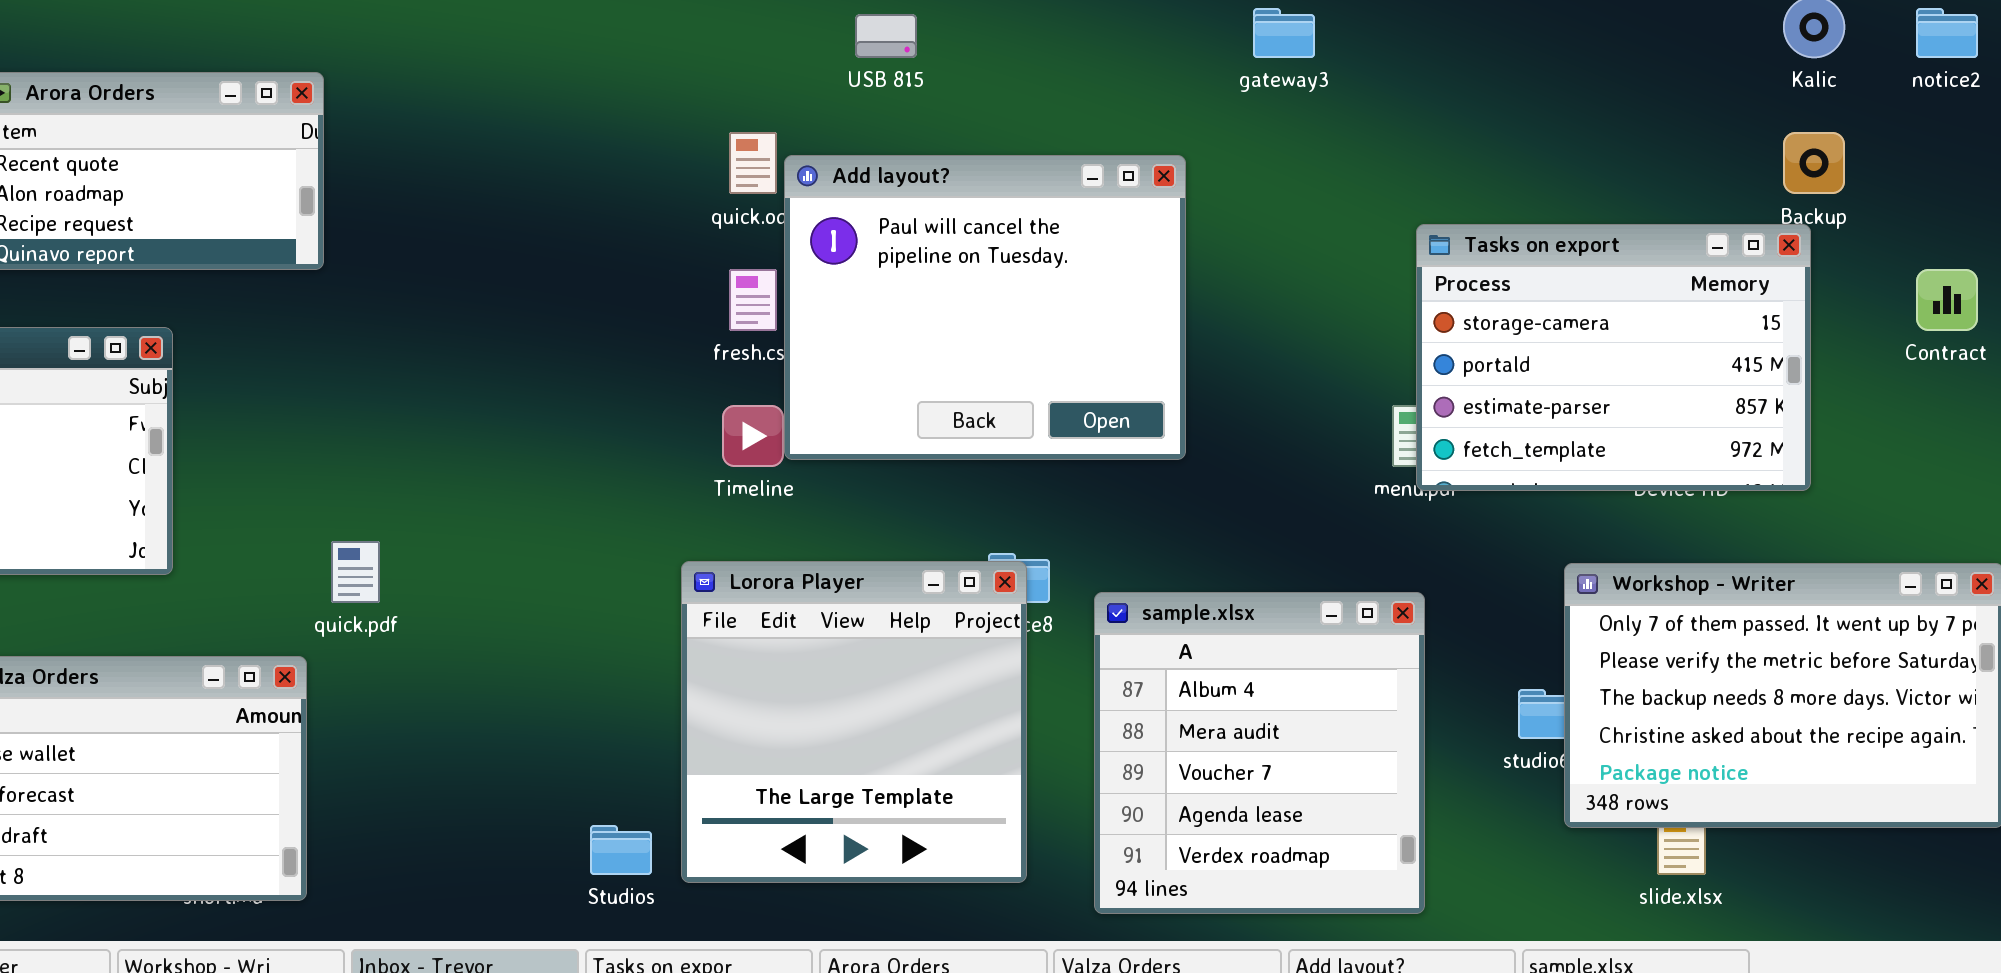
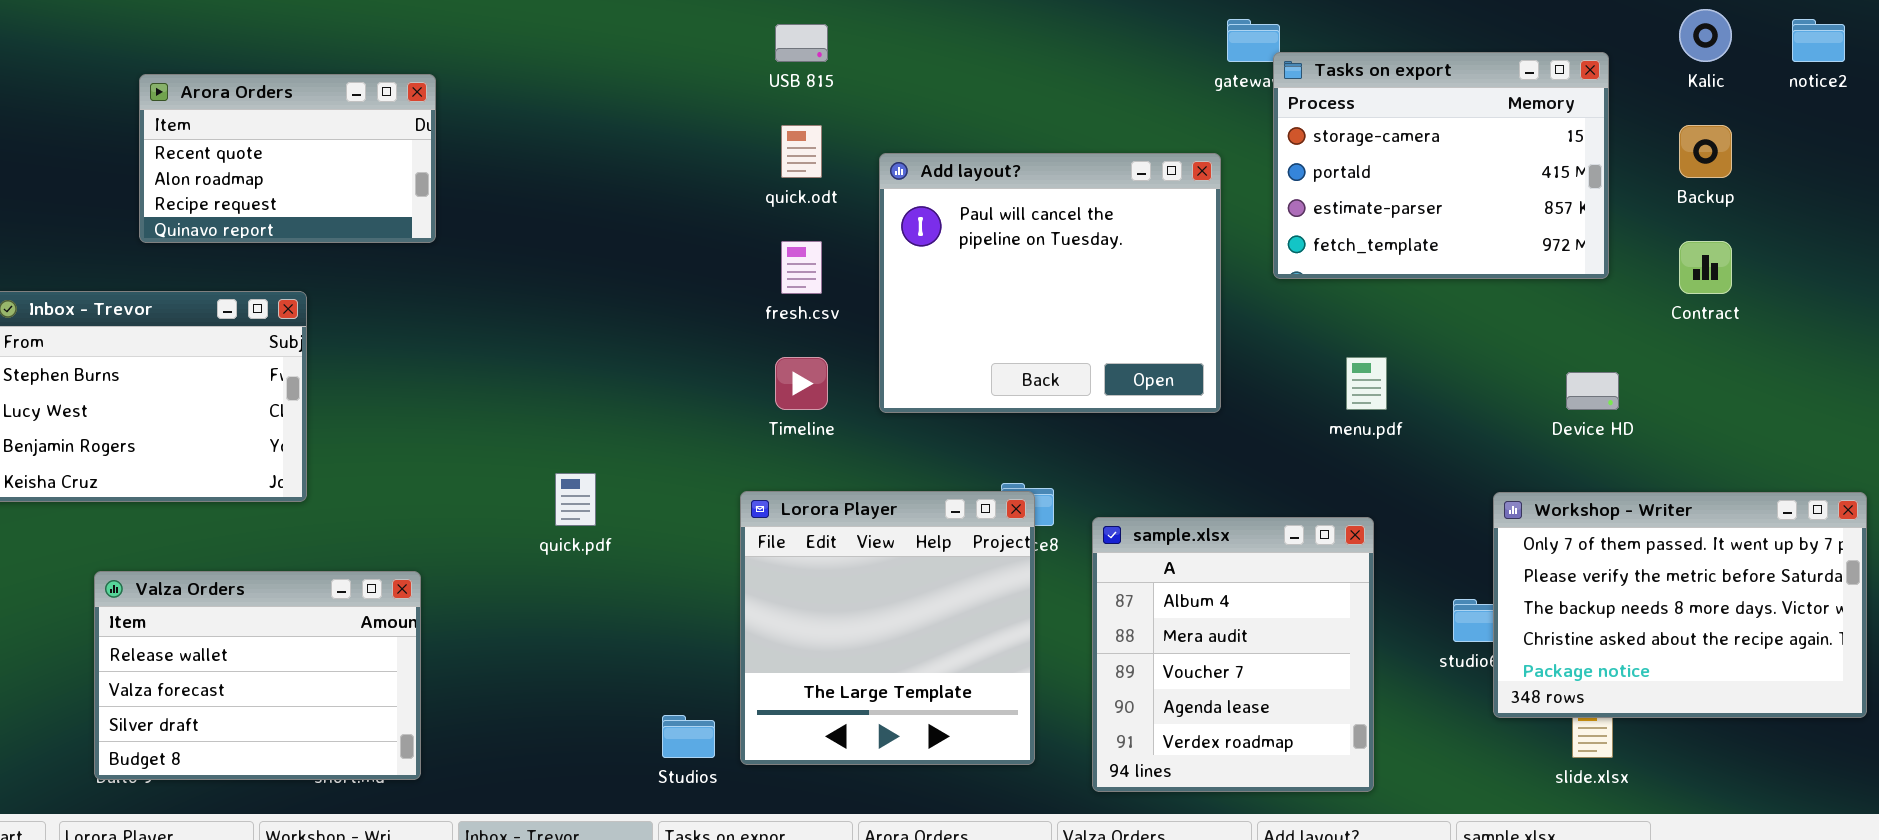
USB 815: [855,14,917,58] -> [775,24,828,62], moved
Add layout?: [784,155,1186,460] -> [879,153,1221,413], moved
Tasks on export: [1416,224,1811,491] -> [1273,52,1609,279], moved
Contract: [1916,269,1978,331] -> [1679,241,1732,294], moved
quick.pdf: [331,541,380,603] -> [555,473,596,526], moved

